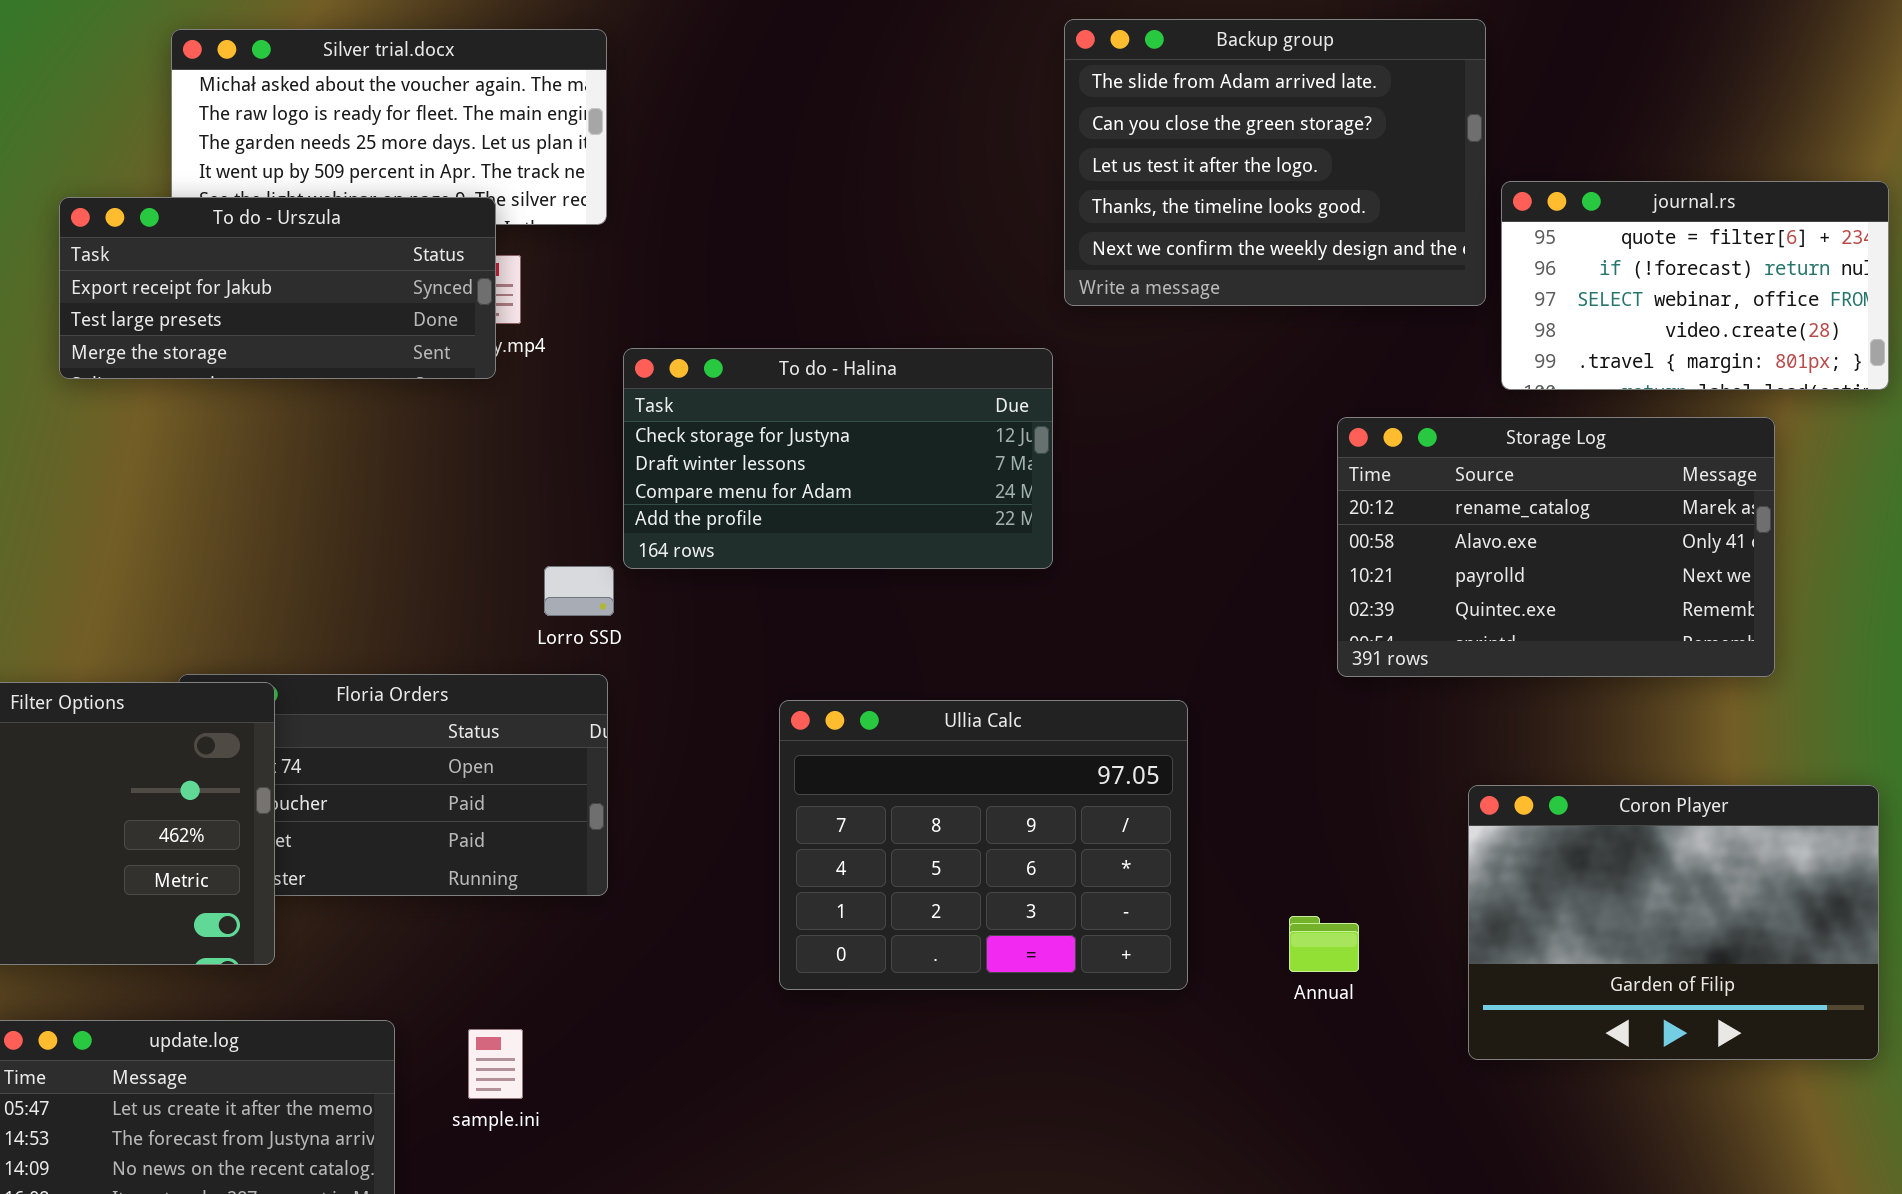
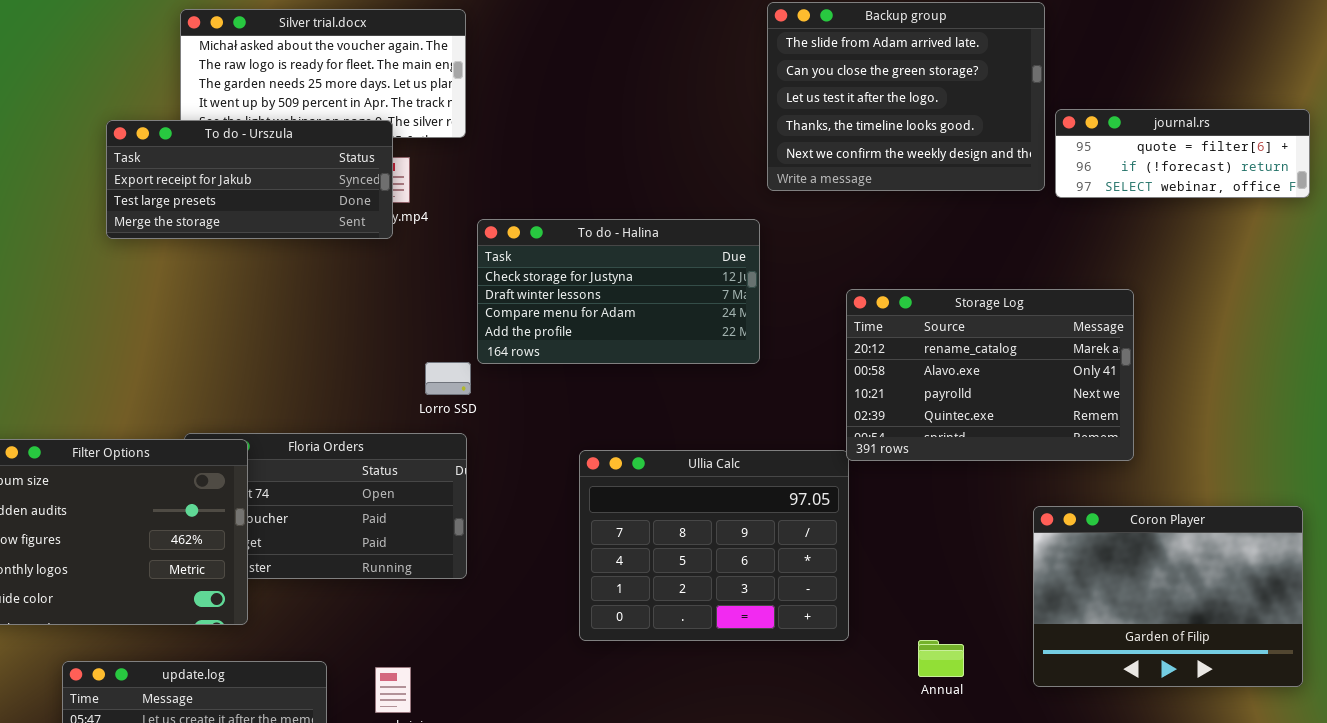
journal.rs: [1501,181,1889,390] -> [1055,109,1310,198], resized
Storage Log: [1337,417,1775,677] -> [846,289,1134,461], moved
Annual: [1289,916,1359,972] -> [918,640,964,677], moved

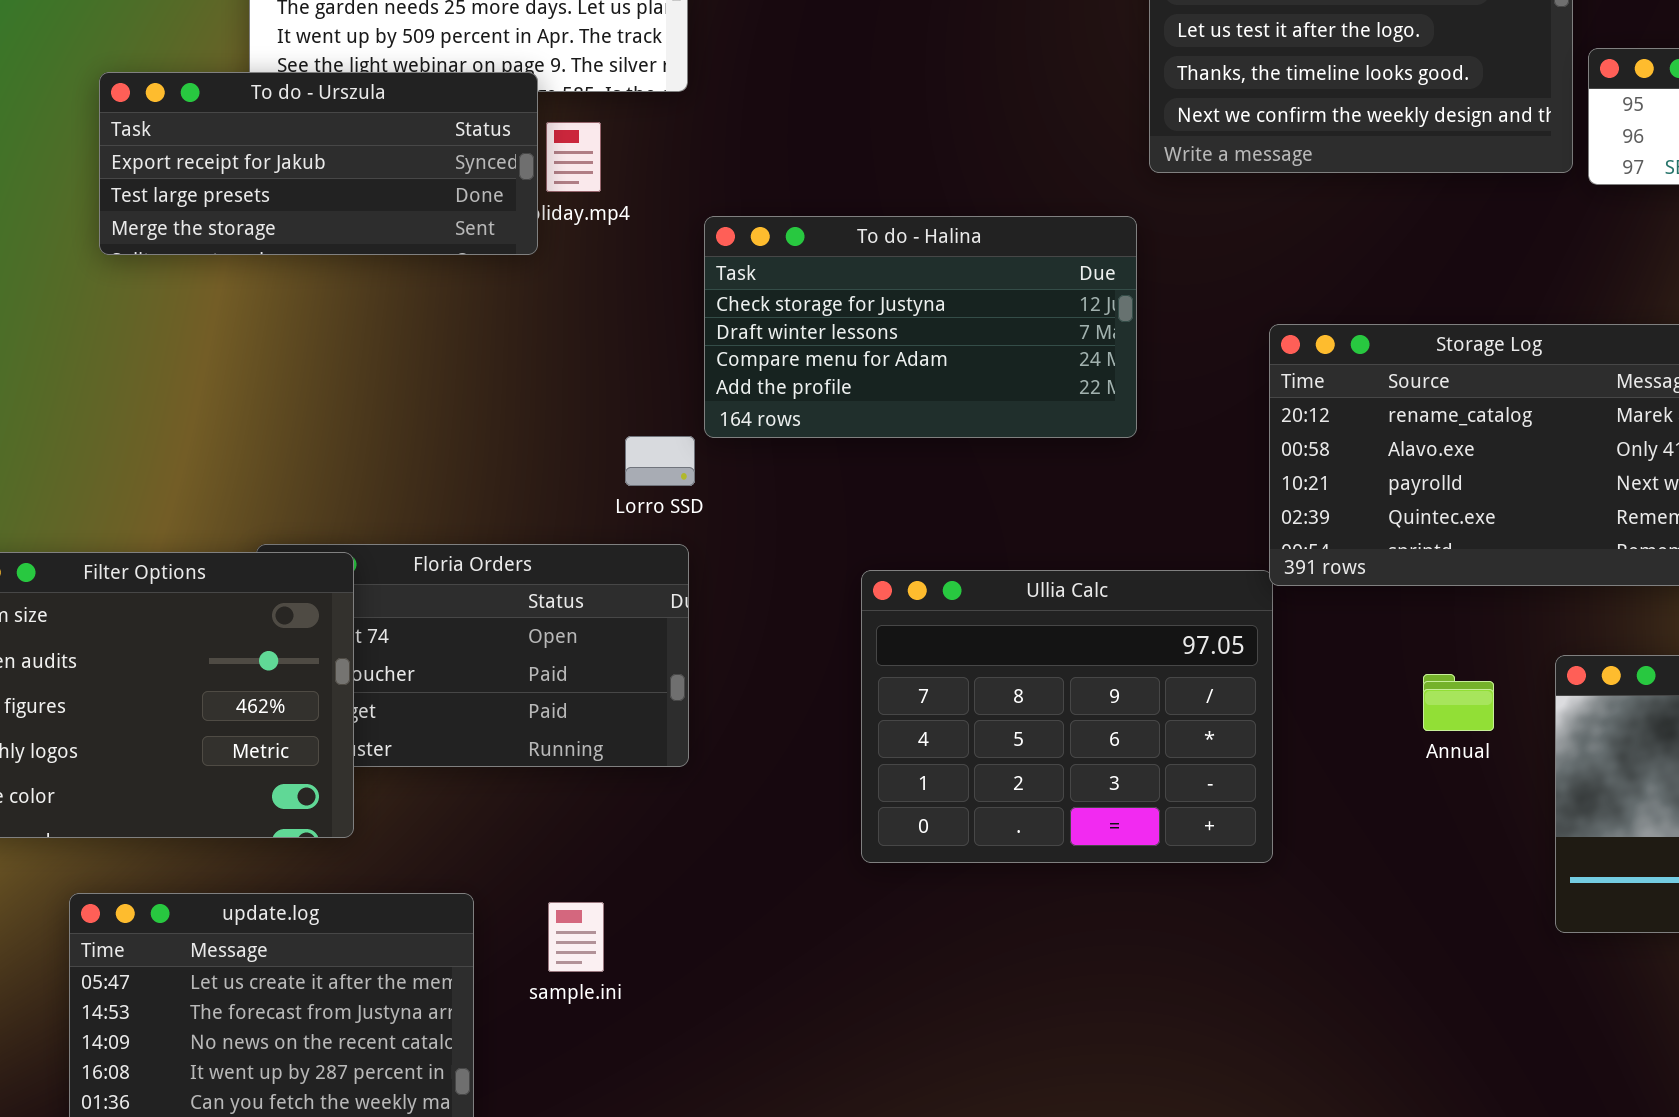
To do - Urszula: [106,120,393,239] -> [99,72,538,255], moved
Annual: [918,640,964,677] -> [1423,674,1494,731], moved

